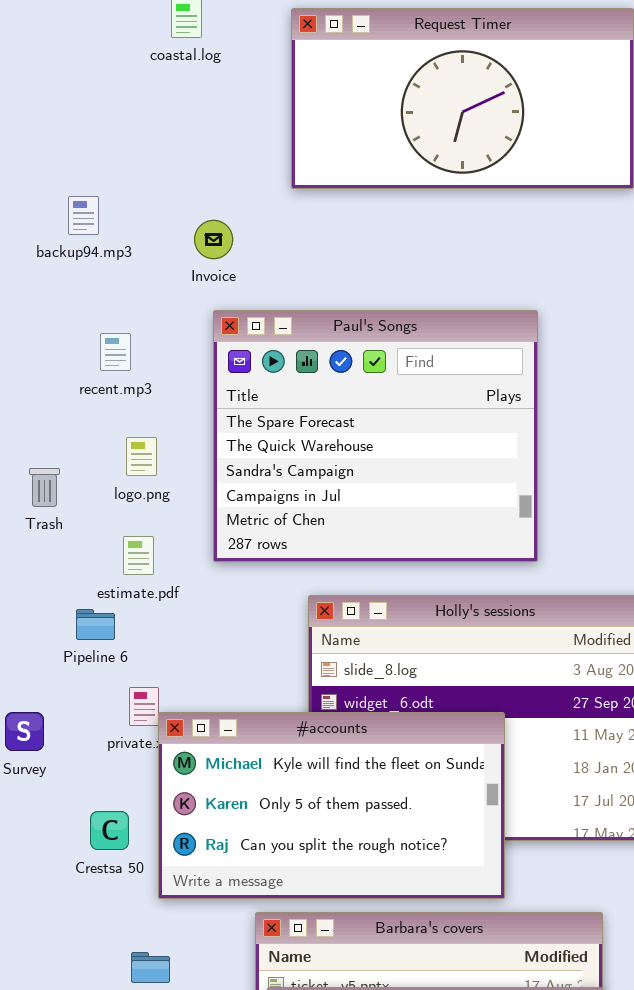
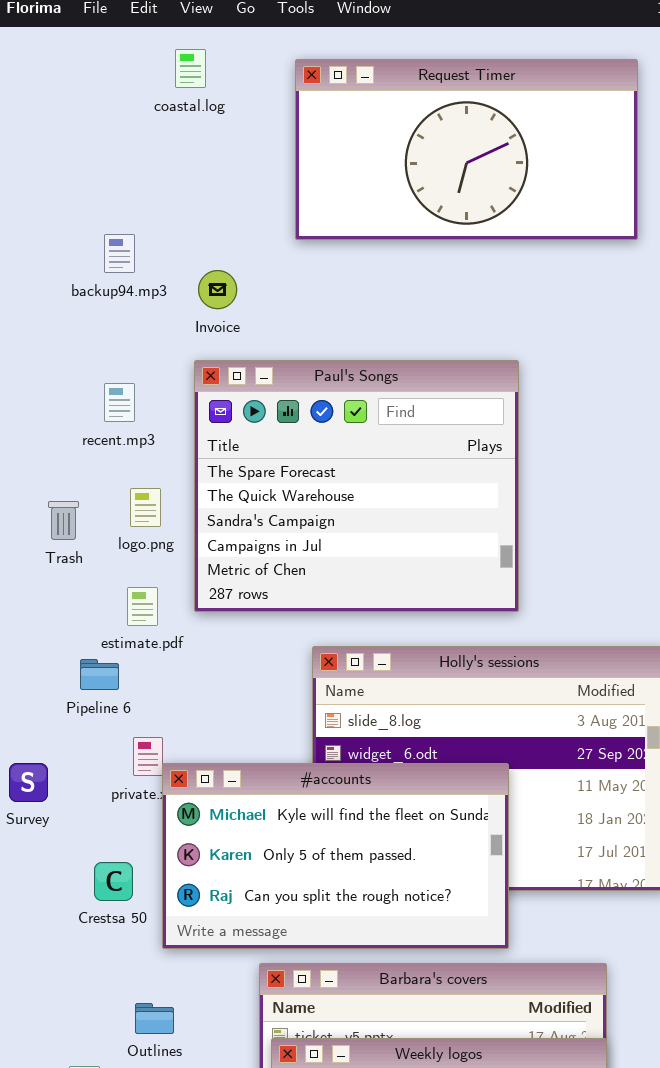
backup94.mp3: [68,196,99,235] -> [104,234,135,273], moved
Paul's Songs: [213,310,538,562] -> [194,360,519,612], moved
Trash: [29,468,60,507] -> [48,501,79,540], moved

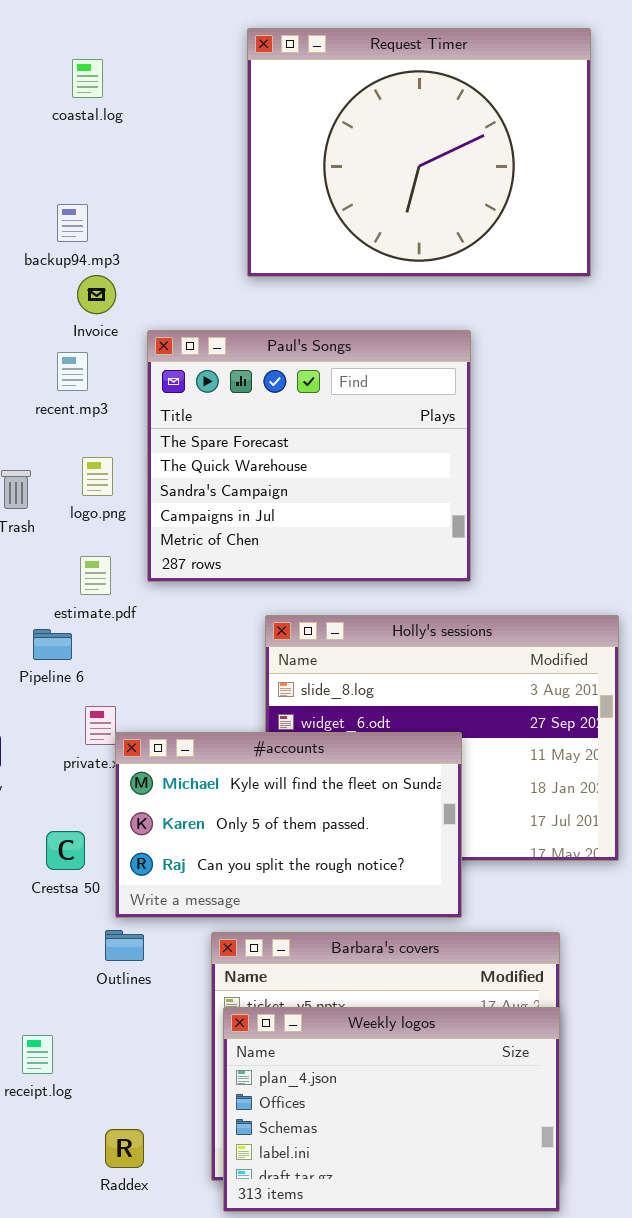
coastal.log: [175,49,206,88] -> [72,59,103,98], moved
Request Timer: [295,59,638,240] -> [247,28,591,277], resized
Invoice: [198,270,237,309] -> [77,275,116,314], moved
Outlines: [135,1003,174,1034] -> [105,930,144,961], moved

